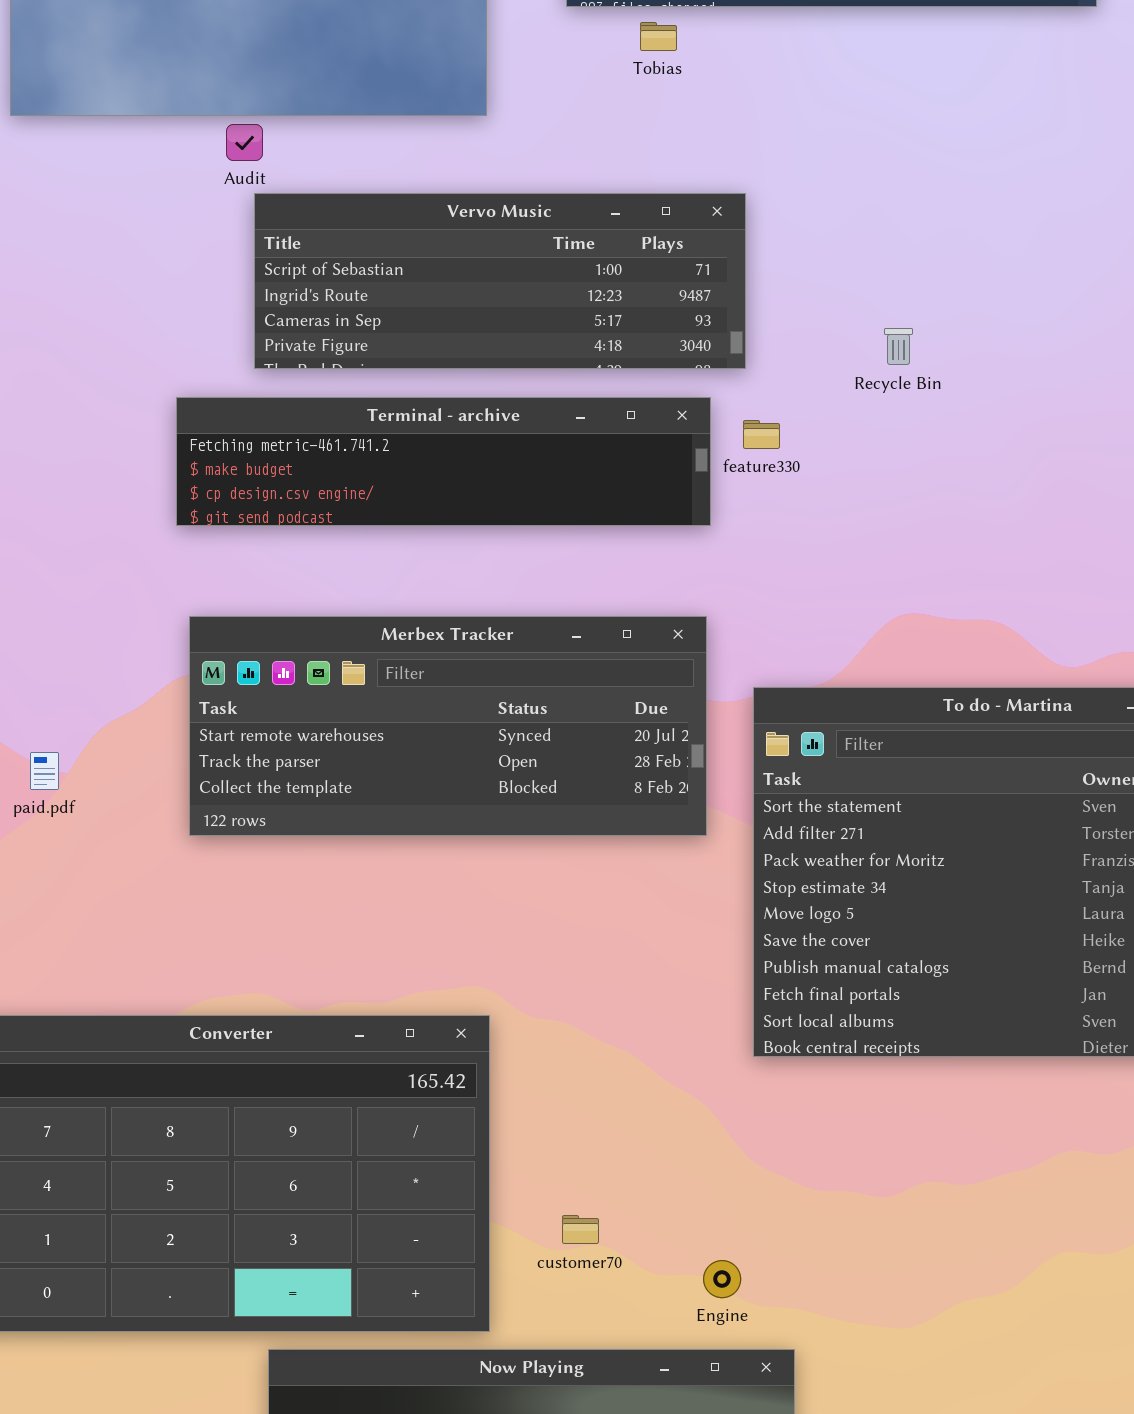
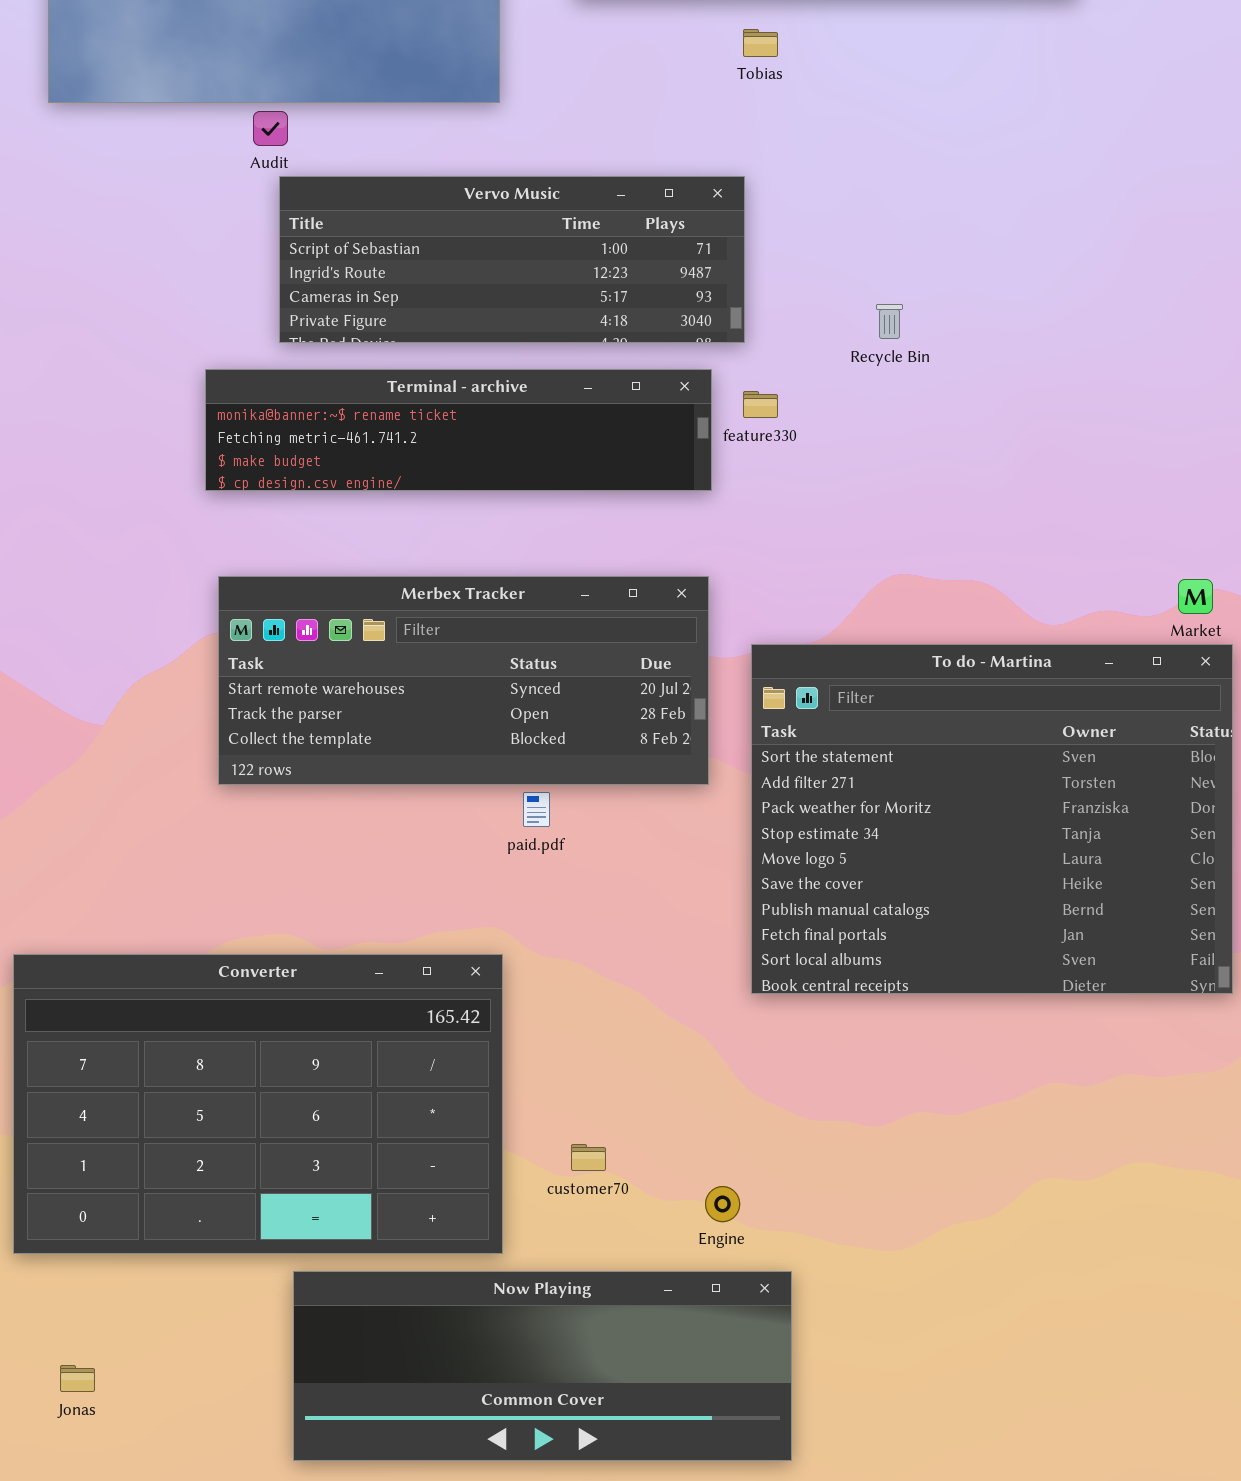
Tobias: [640,22,677,51] -> [743,29,778,57], moved
Terminal - archive: [176,397,711,526] -> [205,369,712,491], scrolled up 1 row
paid.pdf: [30,752,59,790] -> [523,792,550,827], moved

